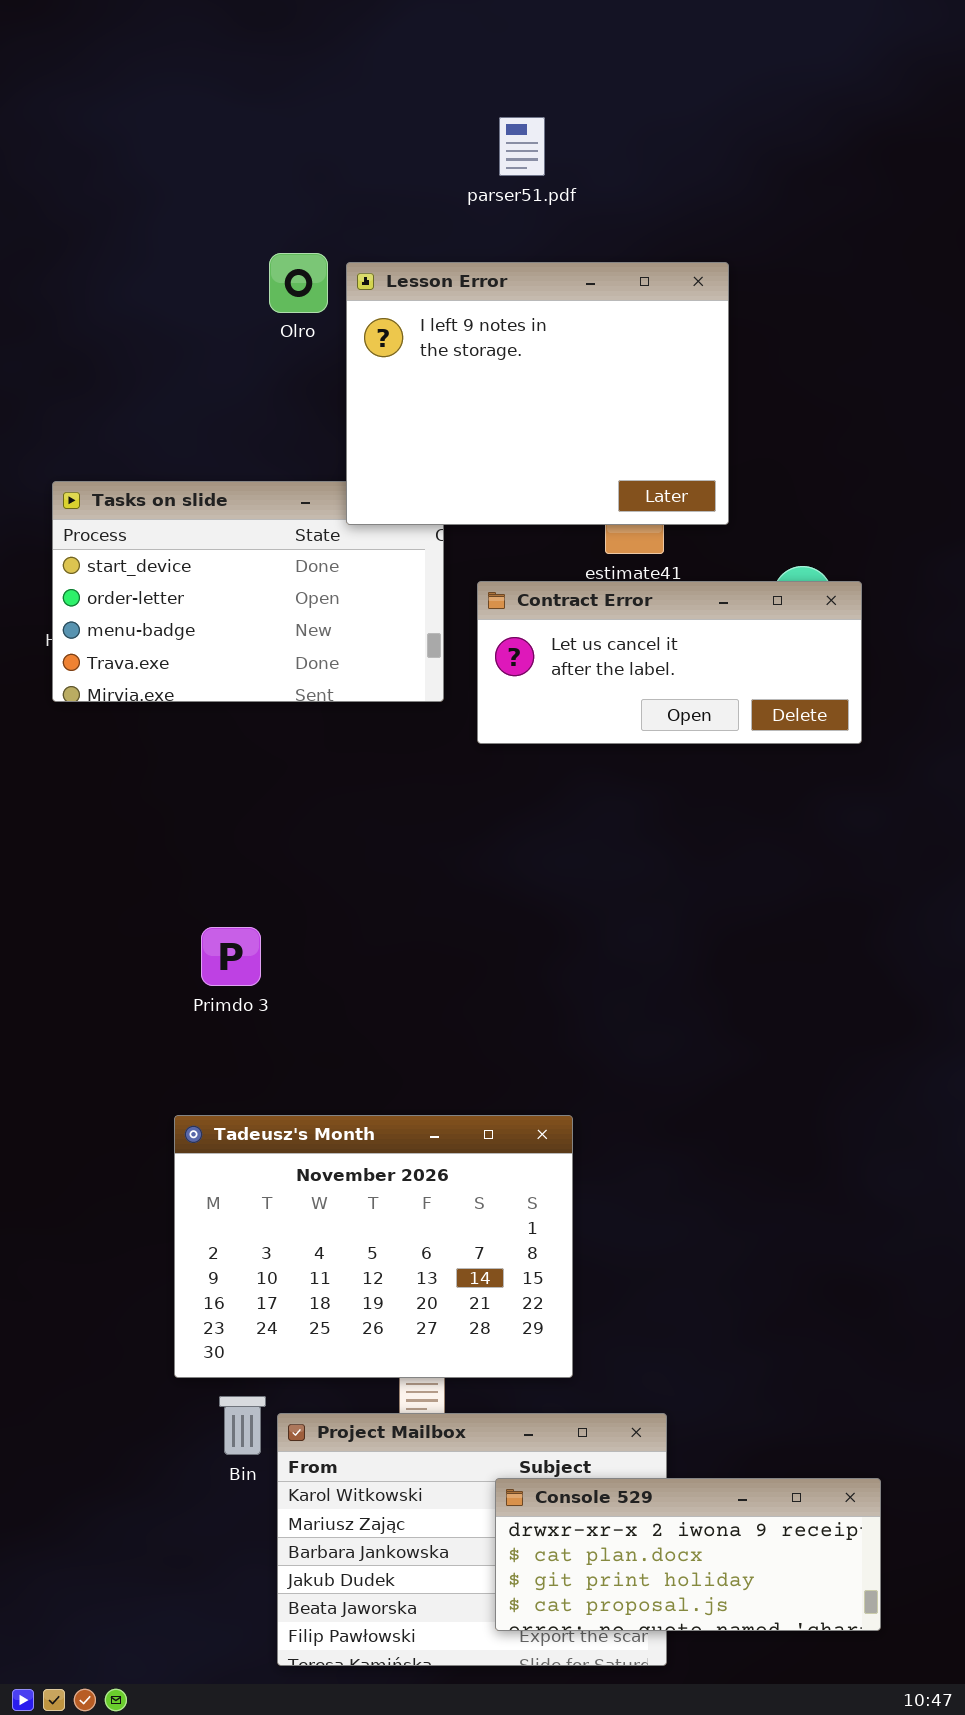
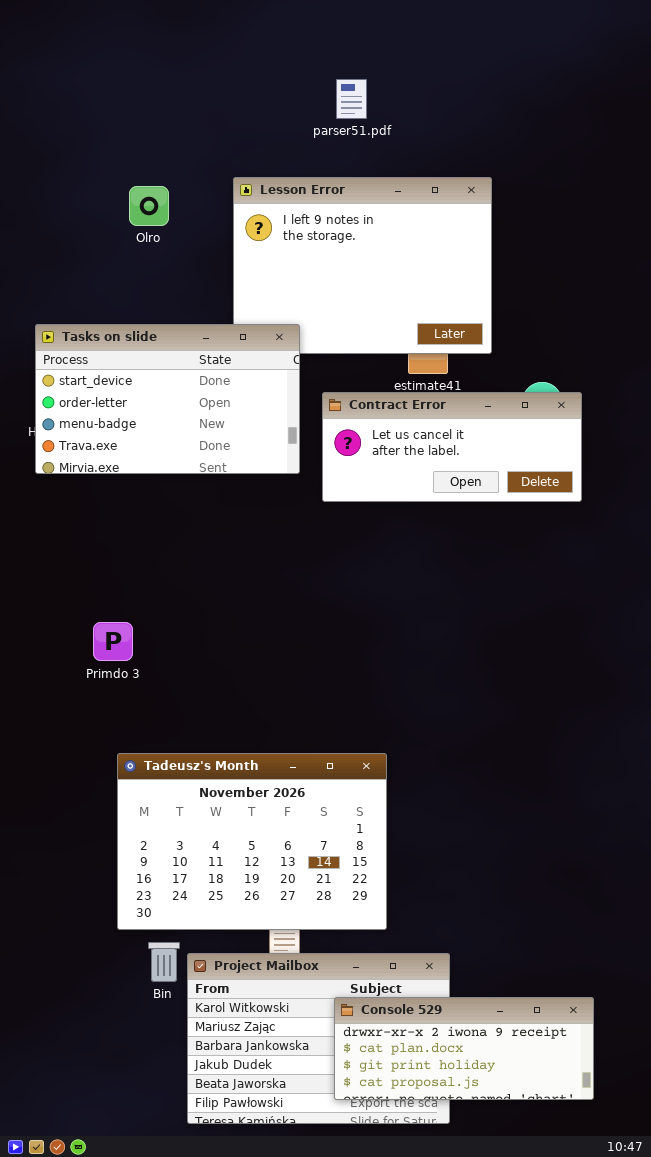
Olro: [269,253,328,313] -> [129,186,169,226], moved
Tasks on slide: [52,481,444,702] -> [35,324,300,474], raised
Primdo 3: [201,927,261,986] -> [93,622,133,661], moved

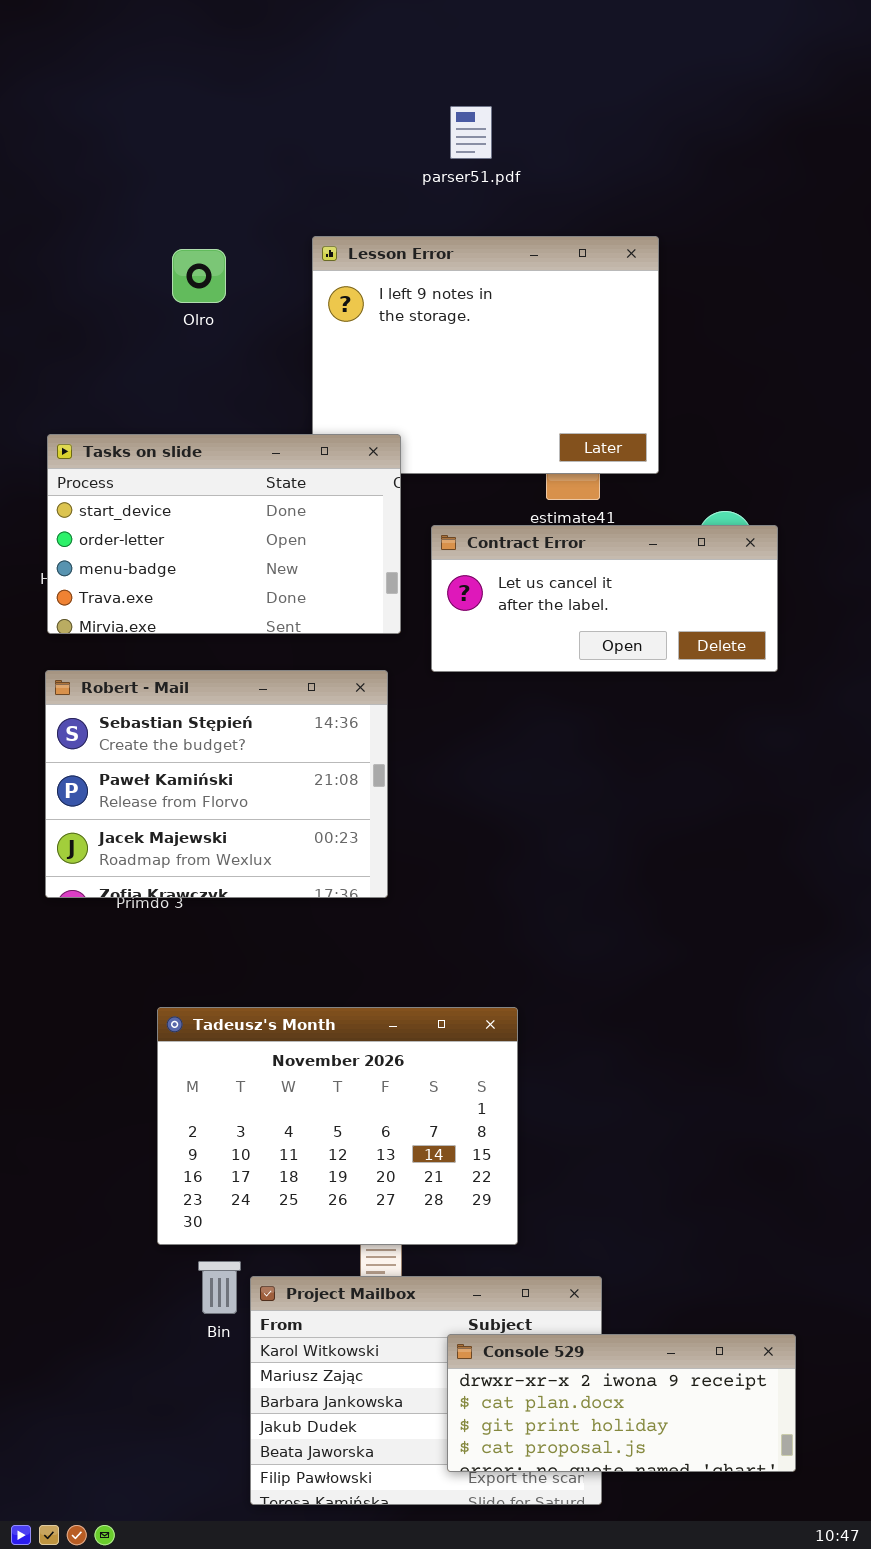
Robert - Mail: none -> [45,670,388,898], opened

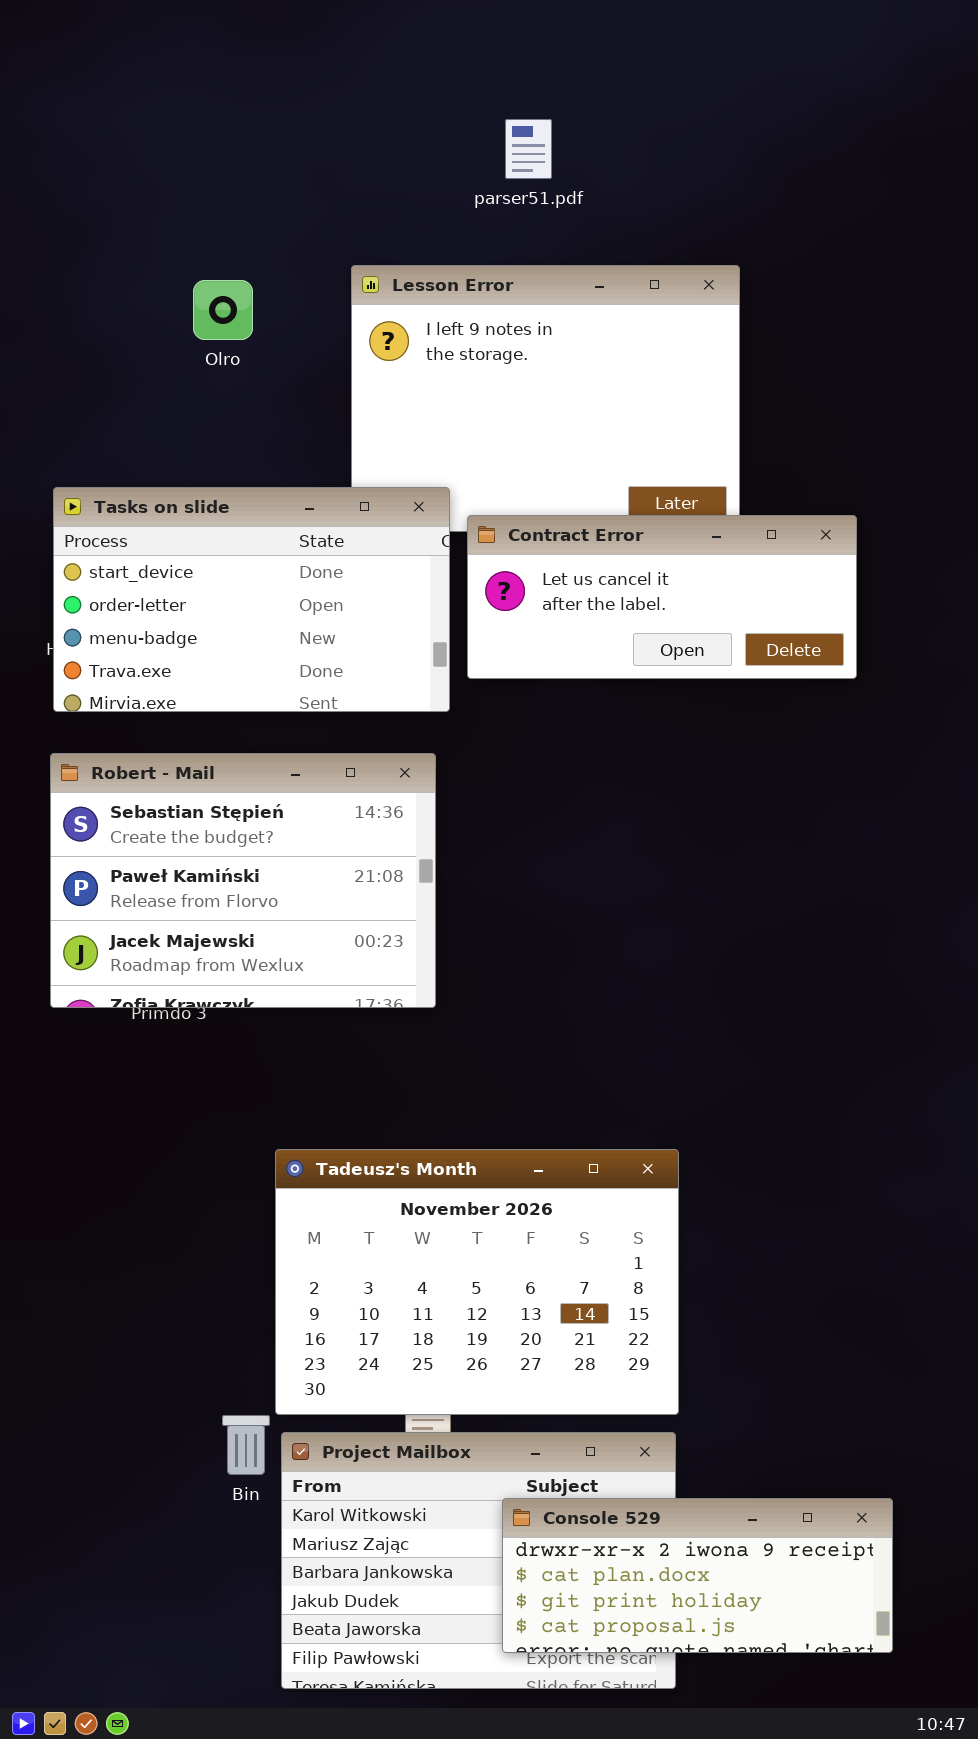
Contract Error: [431,525,778,672] -> [467,515,857,679], moved
Tadeusz's Month: [157,1007,518,1245] -> [275,1149,679,1415], moved

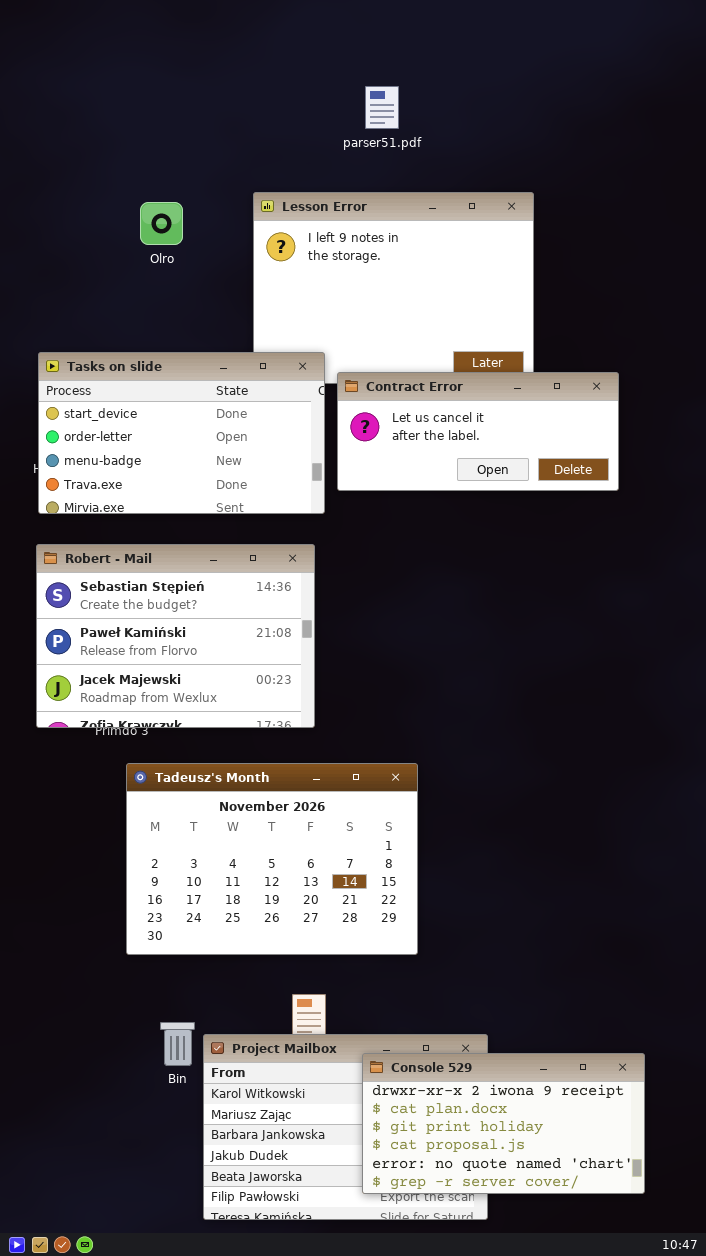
Tadeusz's Month: [275,1149,679,1415] -> [126,763,418,955], moved
Console 529: [502,1498,893,1653] -> [362,1053,645,1194], resized

